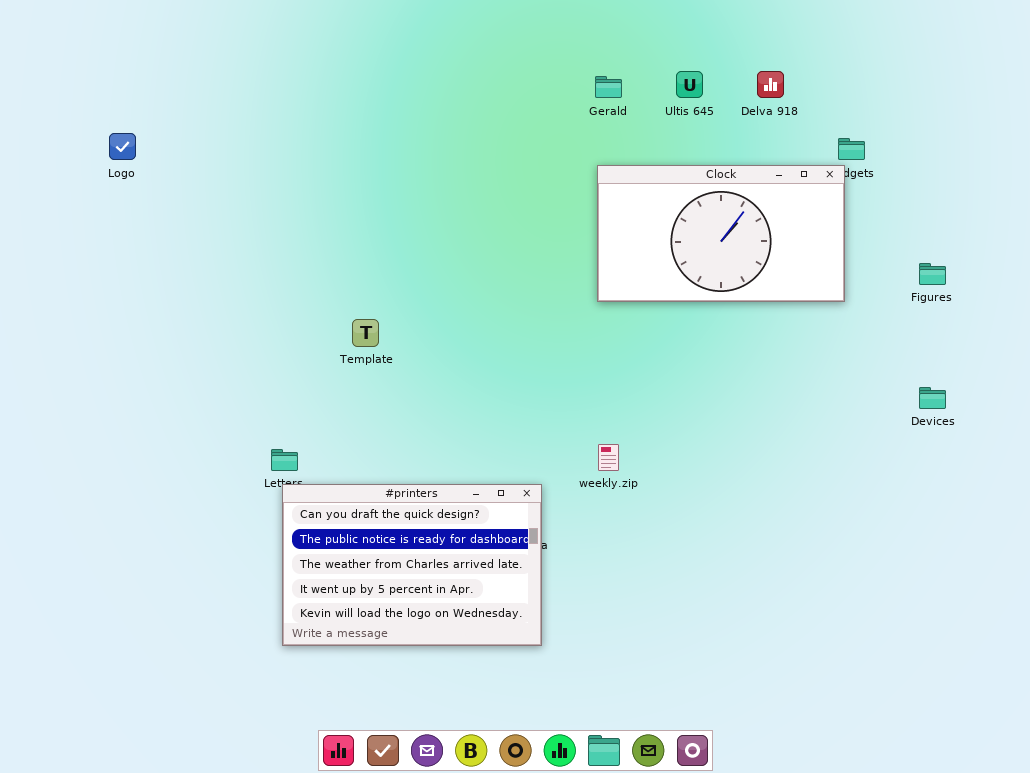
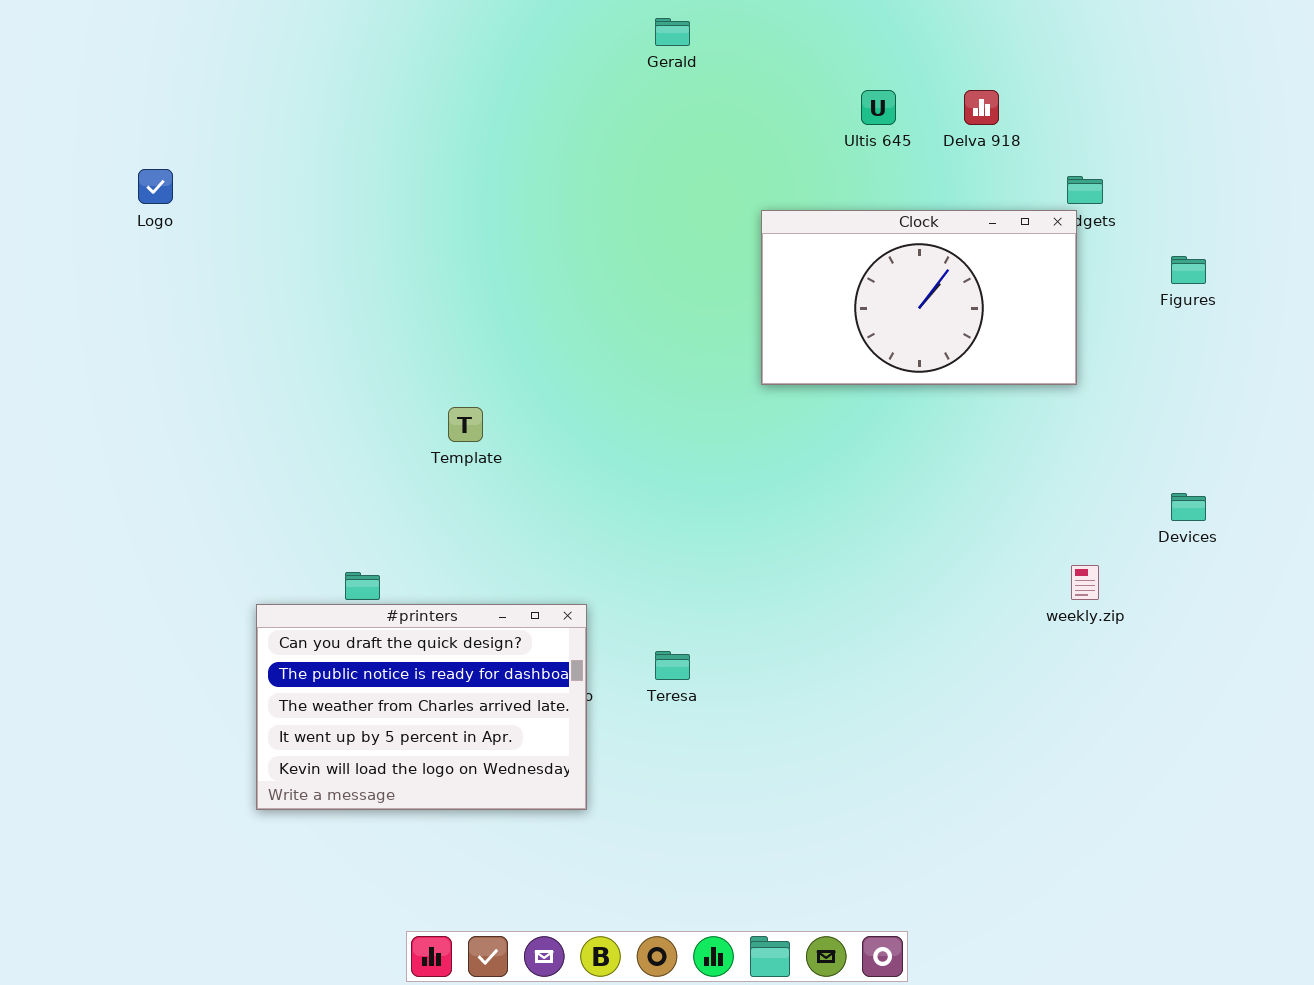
Gerald: [595,76,622,98] -> [655,18,690,46], moved
Figures: [919,263,946,285] -> [1171,256,1206,284], moved
weekly.zip: [598,444,619,471] -> [1071,565,1099,600], moved
#printers: [282,484,542,646] -> [256,604,587,810], moved

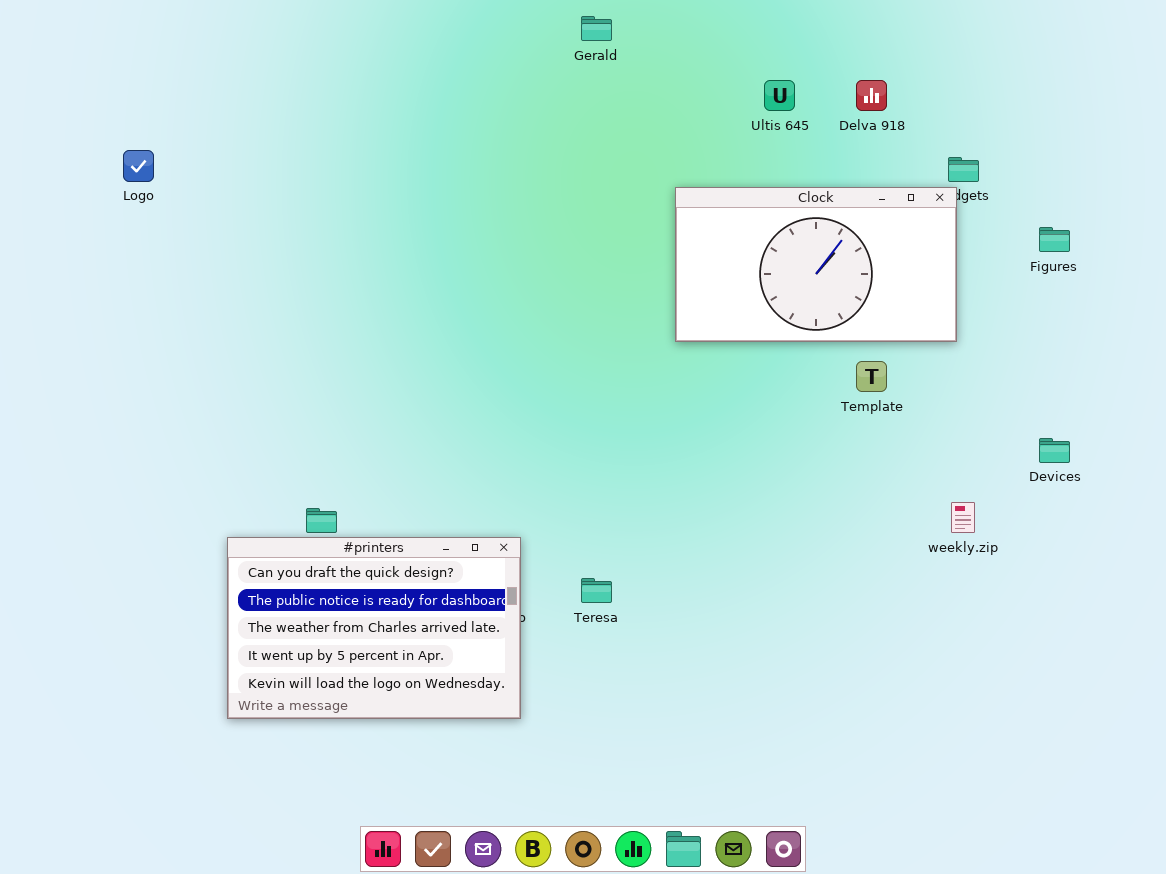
Template: [448,407,483,442] -> [856,361,887,392], moved

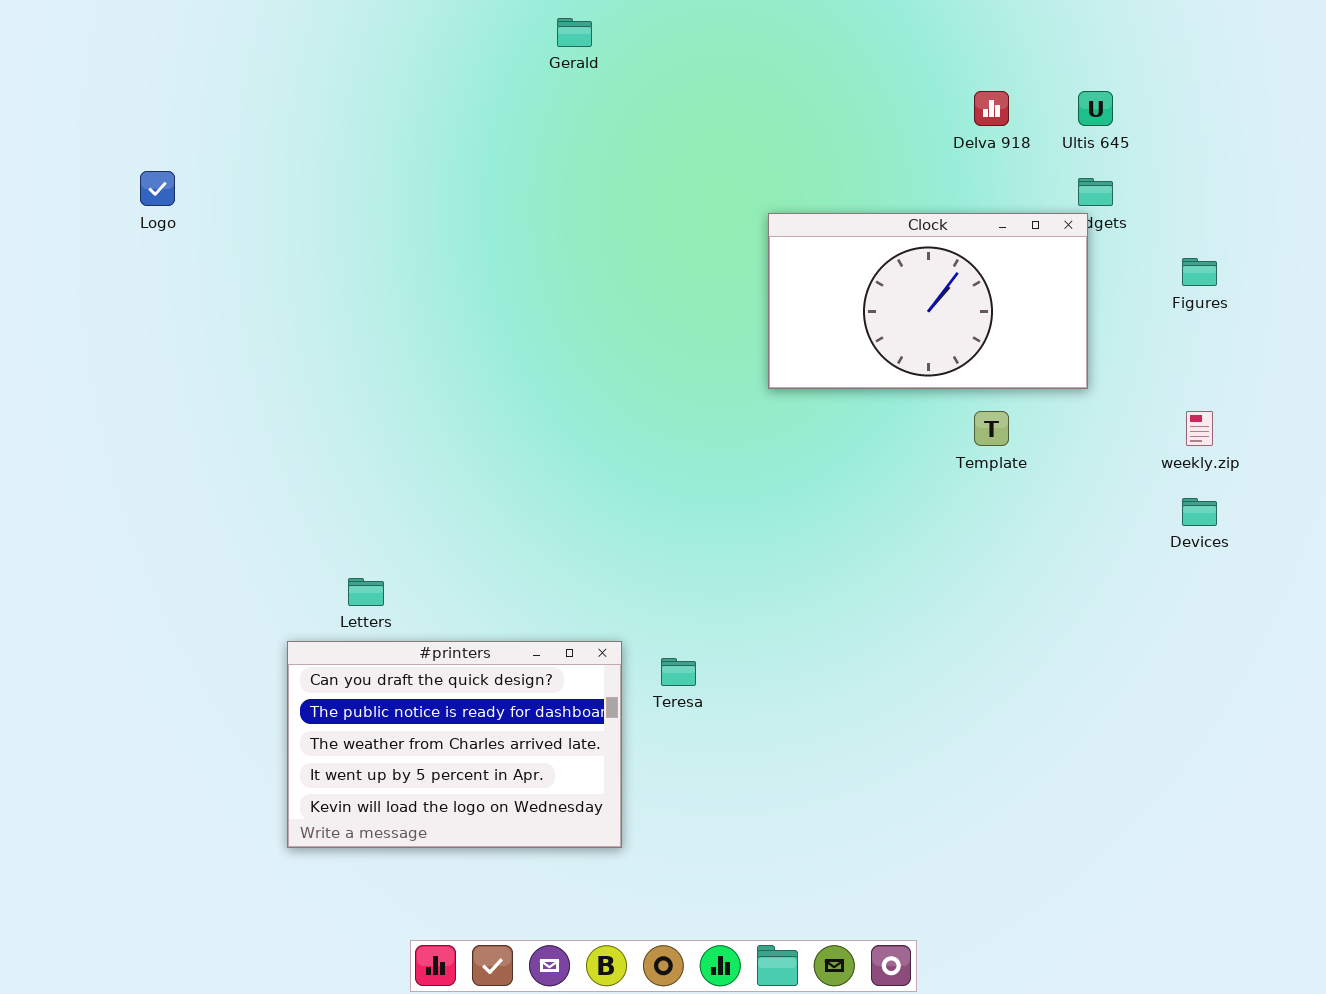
Gerald: [581,16,612,41] -> [557,18,592,47], moved
Ultis 645: [764,80,795,111] -> [1078,91,1113,126], moved
weekly.zip: [951,502,975,533] -> [1186,411,1213,446], moved
#printers: [227,537,521,719] -> [287,641,622,848], moved

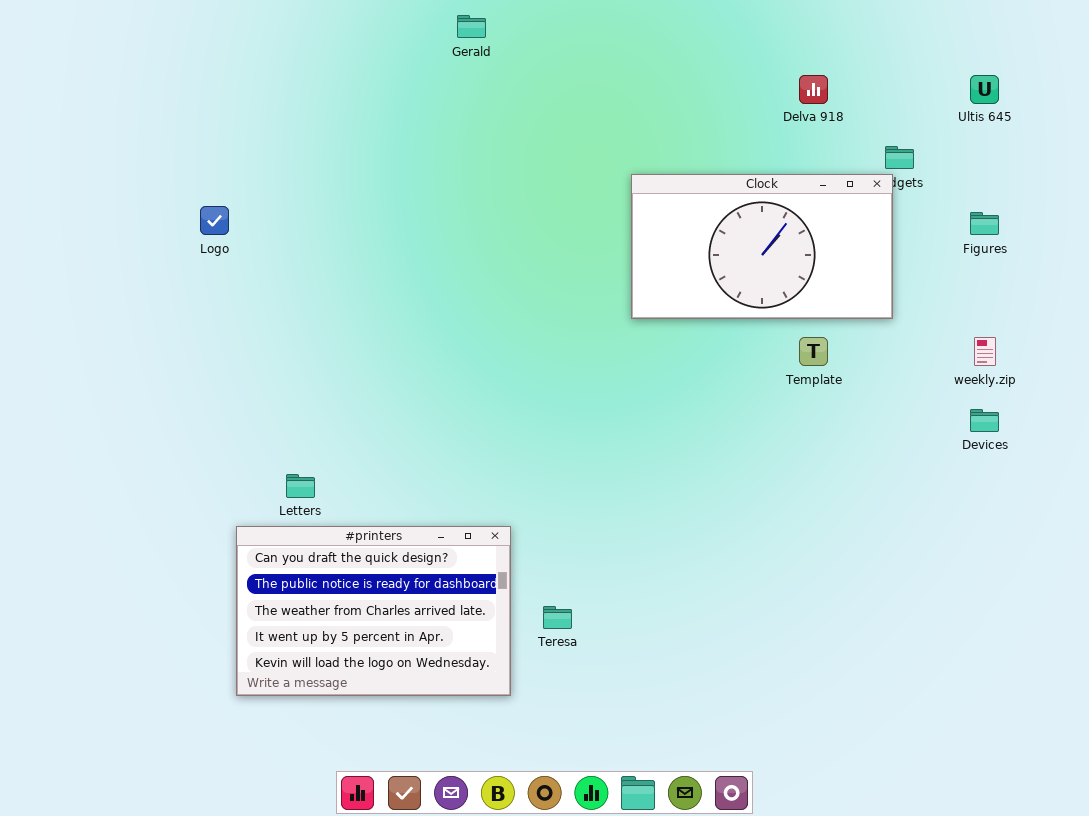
Ultis 645: [1078,91,1113,126] -> [970,75,999,104], moved
Logo: [140,171,175,206] -> [200,206,229,235], moved
Teresa: [661,658,696,686] -> [543,606,572,629], moved

